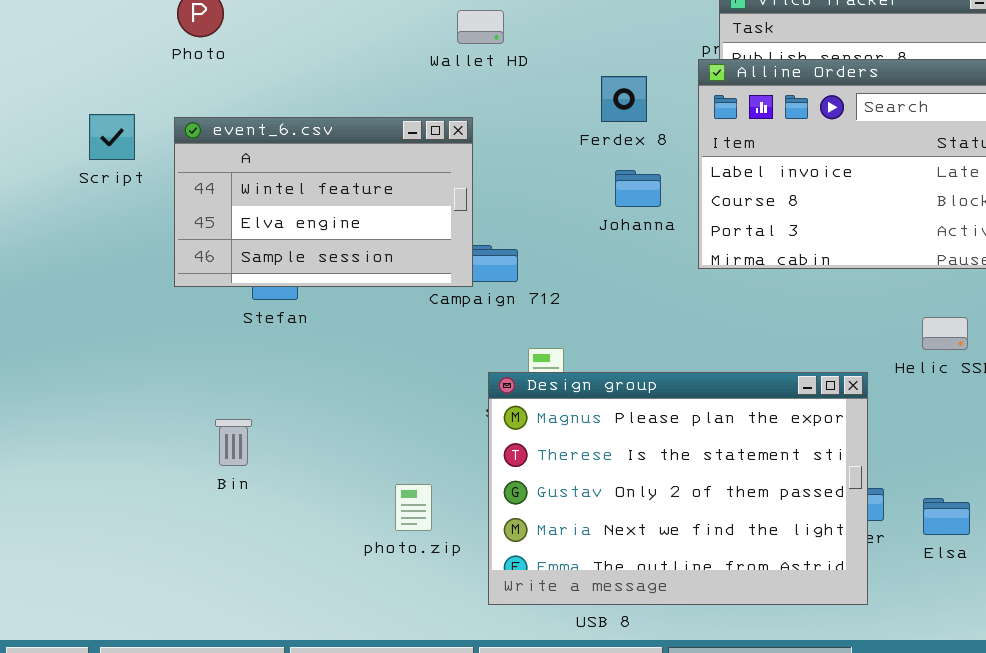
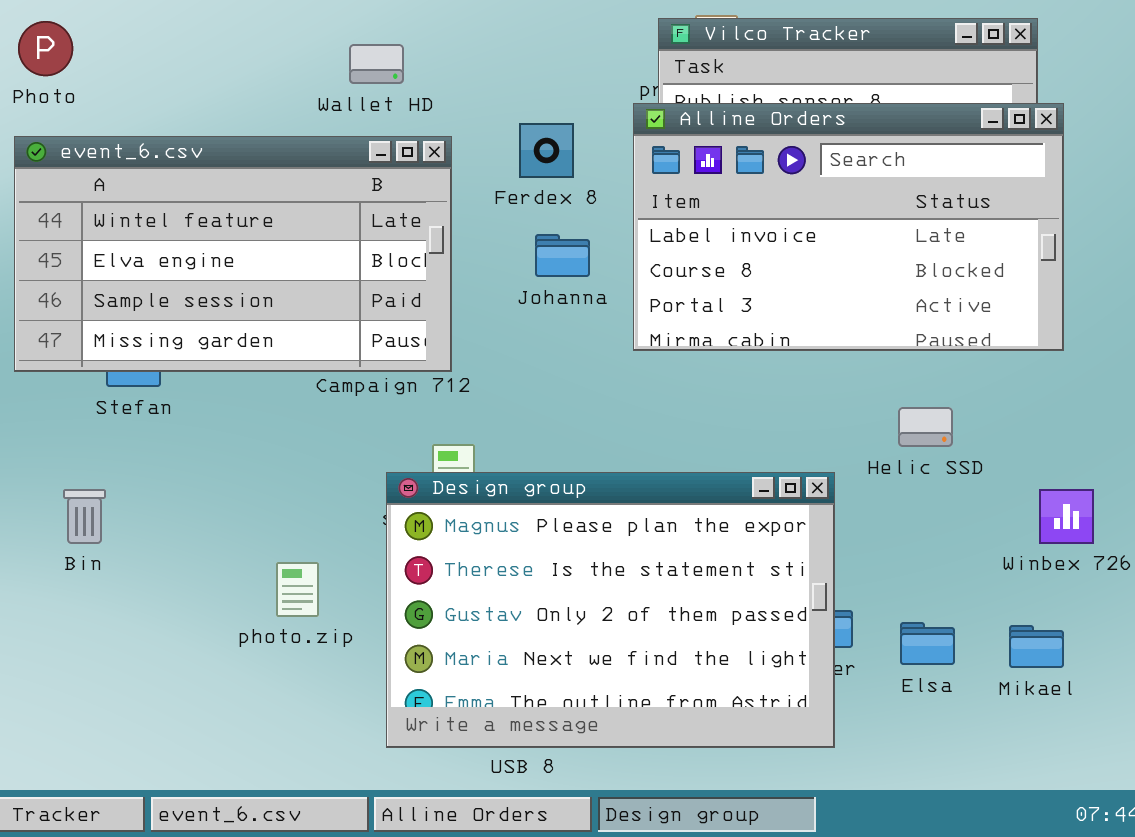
event_6.csv: [174,117,473,287] -> [14,136,452,372], resized
Bin: [215,419,252,466] -> [63,489,106,544], moved
photo.zip: [395,484,432,531] -> [276,562,319,617], moved

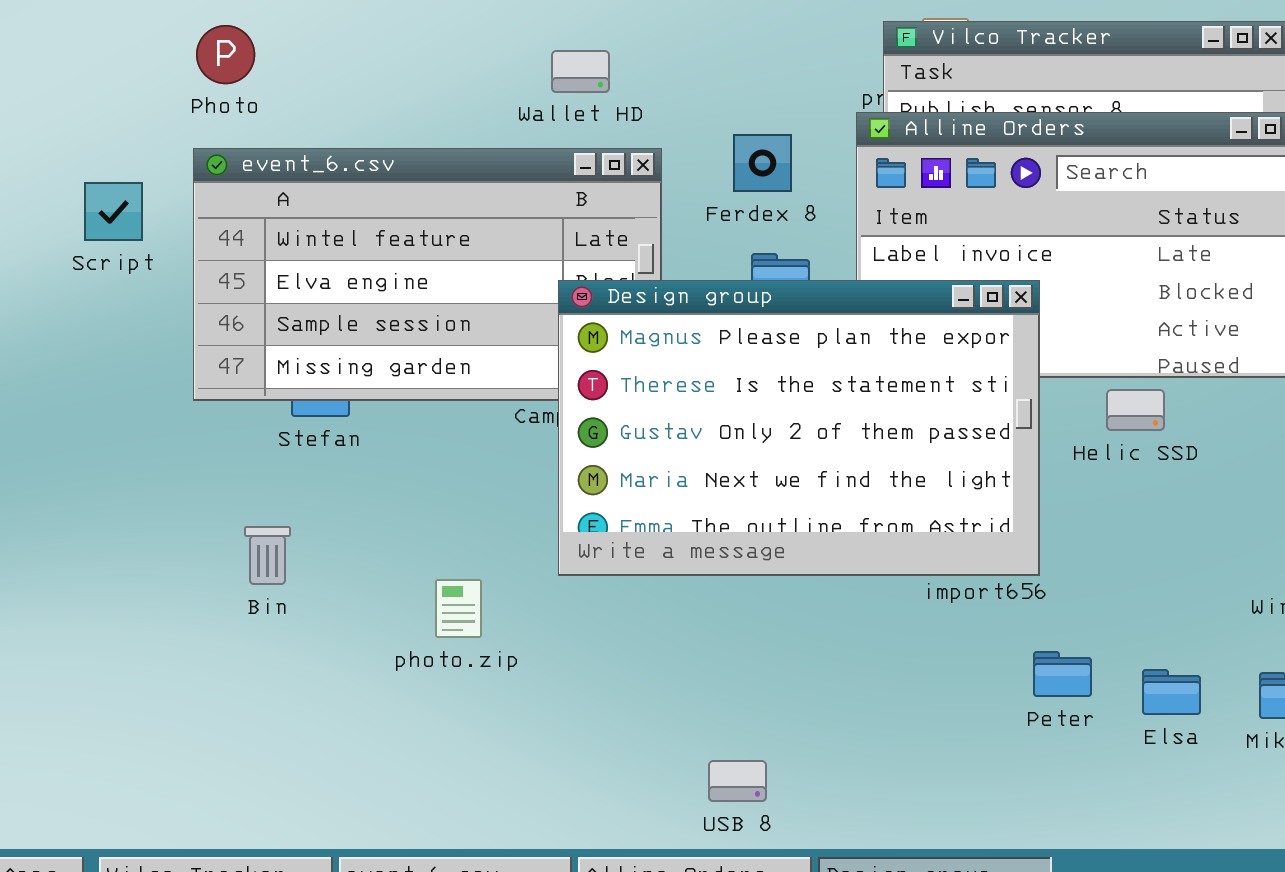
Helic SSD: [898,407,953,447] -> [1106,389,1165,431], moved
Design group: [386,472,835,748] -> [558,280,1040,576], moved
photo.zip: [276,562,319,617] -> [435,579,482,638], moved

